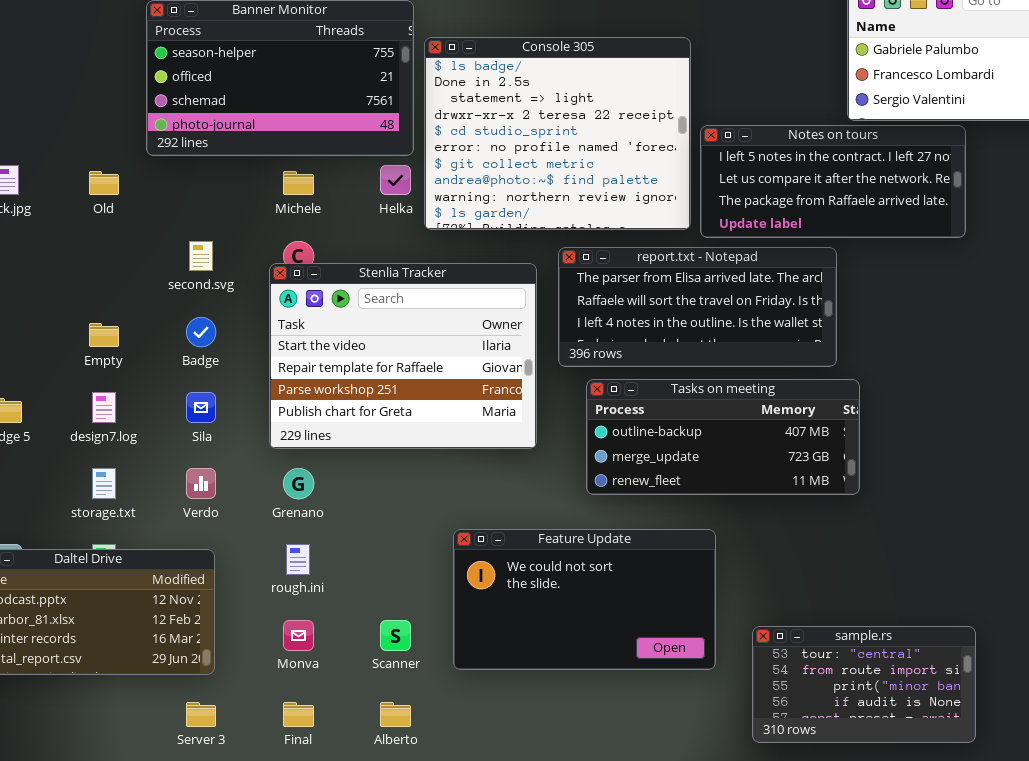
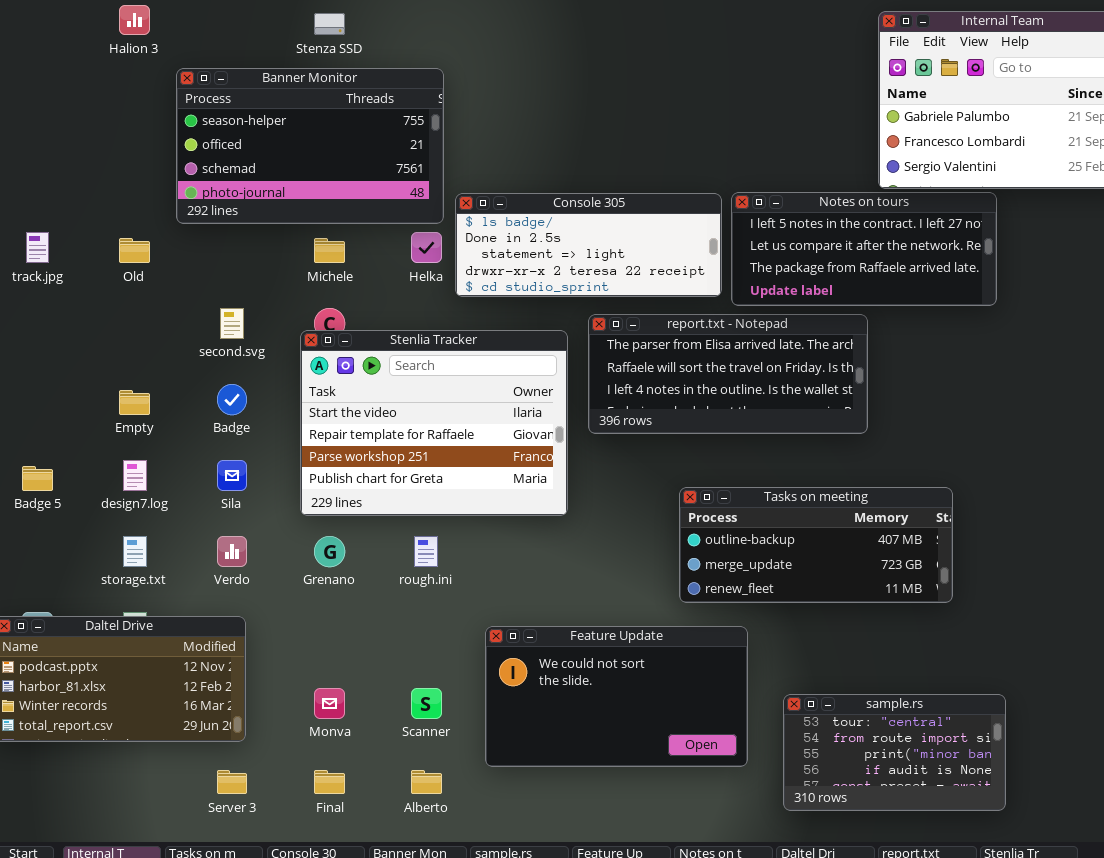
Console 305: [424,37,691,230] -> [455,193,722,297], resized
Tasks on meeting: [586,379,860,495] -> [679,487,953,603], moved
Feature Update: [453,529,716,670] -> [485,626,748,767], moved
rough.ini: [286,544,310,575] -> [414,536,438,567], moved

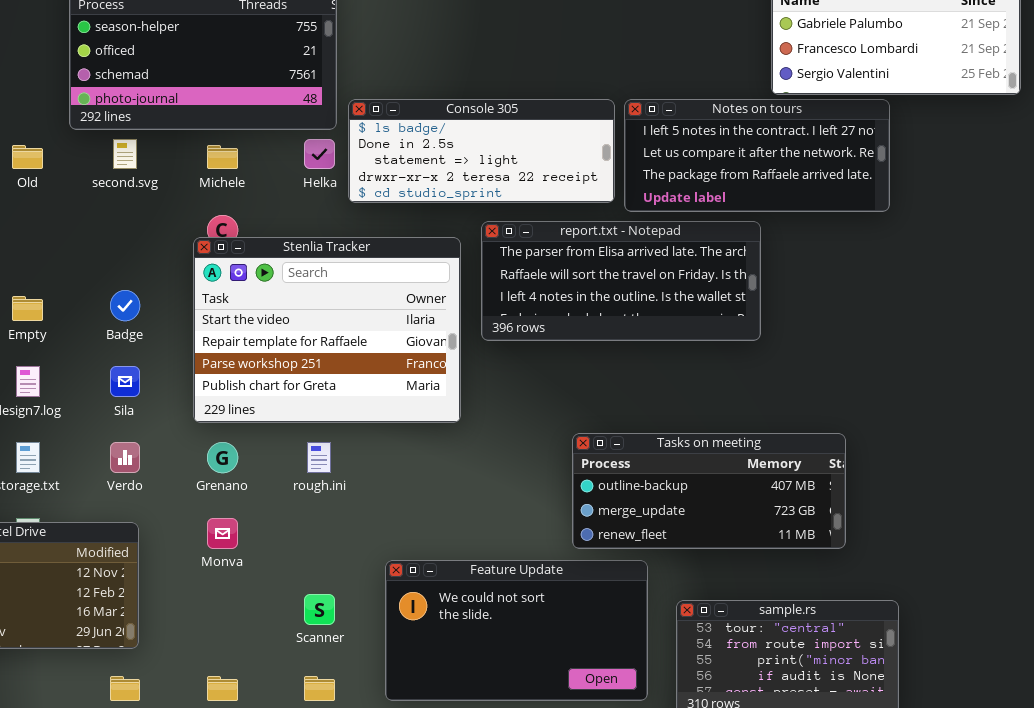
second.svg: [220,308,244,339] -> [113,139,137,169], moved
Tasks on meeting: [679,487,953,603] -> [572,433,846,549], moved
Feature Update: [485,626,748,767] -> [385,560,648,701], moved
Monva: [314,688,345,719] -> [207,518,238,549], moved

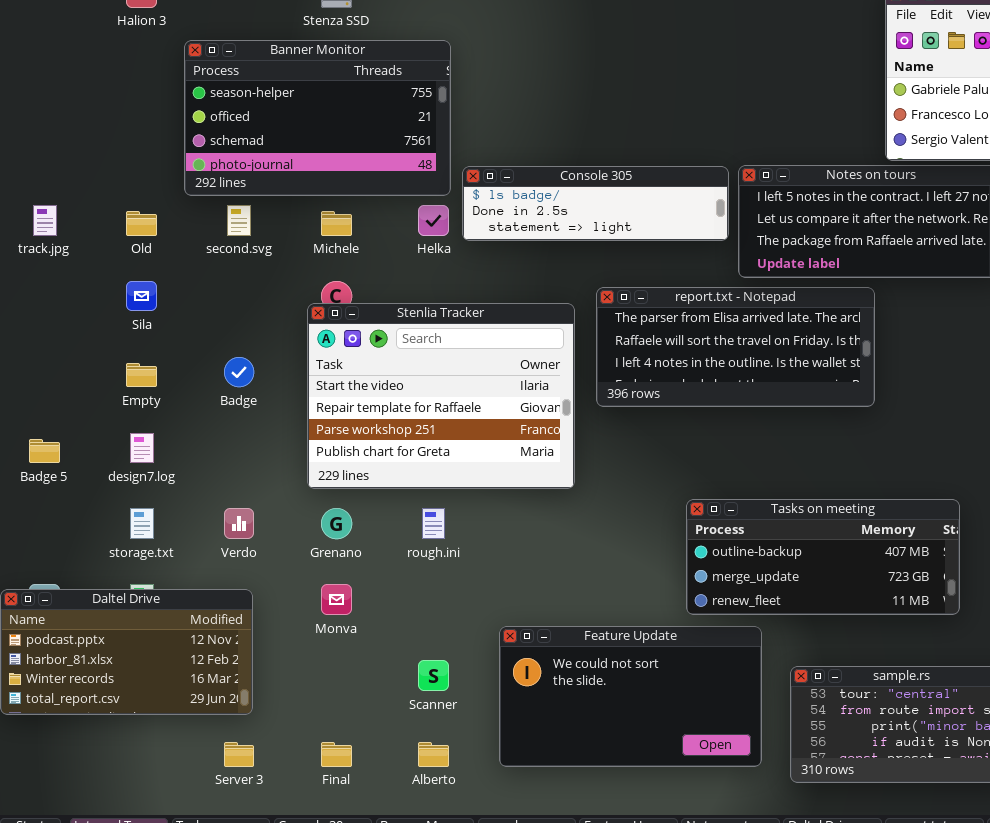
Console 305: [348,99,615,203] -> [462,166,729,241], resized
Sila: [110,366,140,397] -> [126,281,157,311], moved

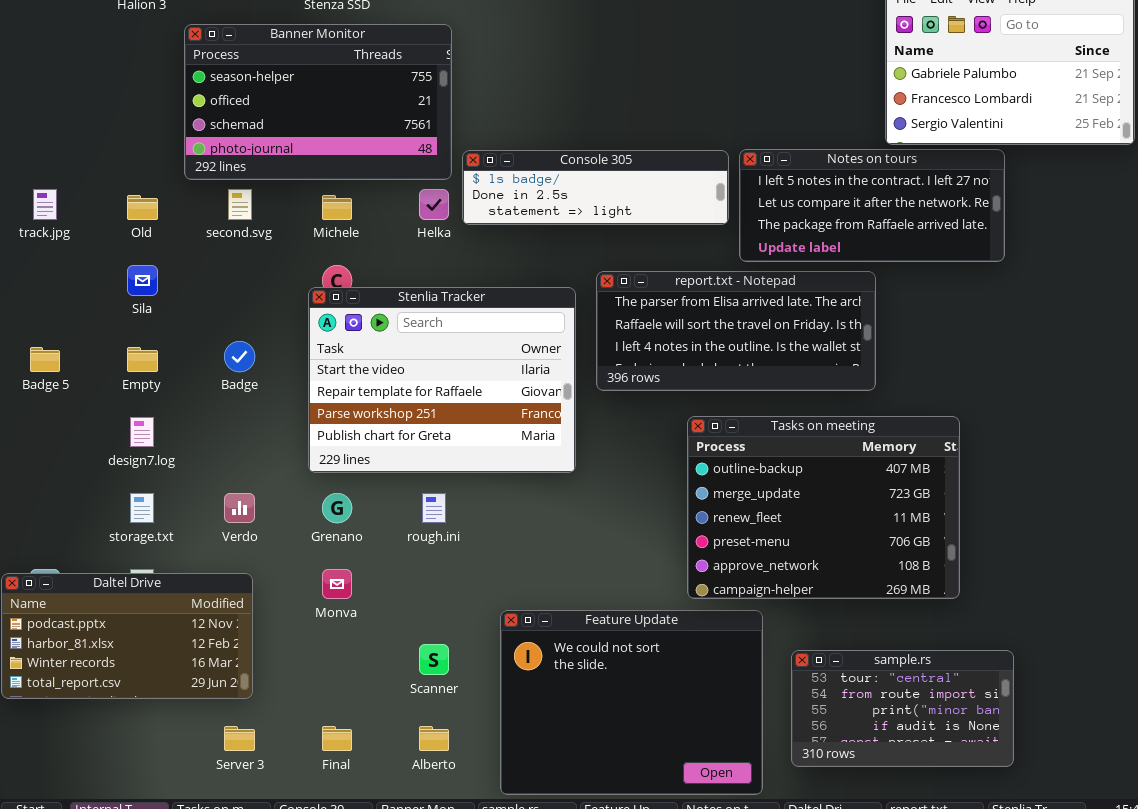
Badge 5: [29,439,60,463] -> [30,347,60,372], moved
Tasks on meeting: [686,499,960,615] -> [687,416,960,599], resized
Feature Update: [499,626,762,767] -> [500,610,763,795], resized

